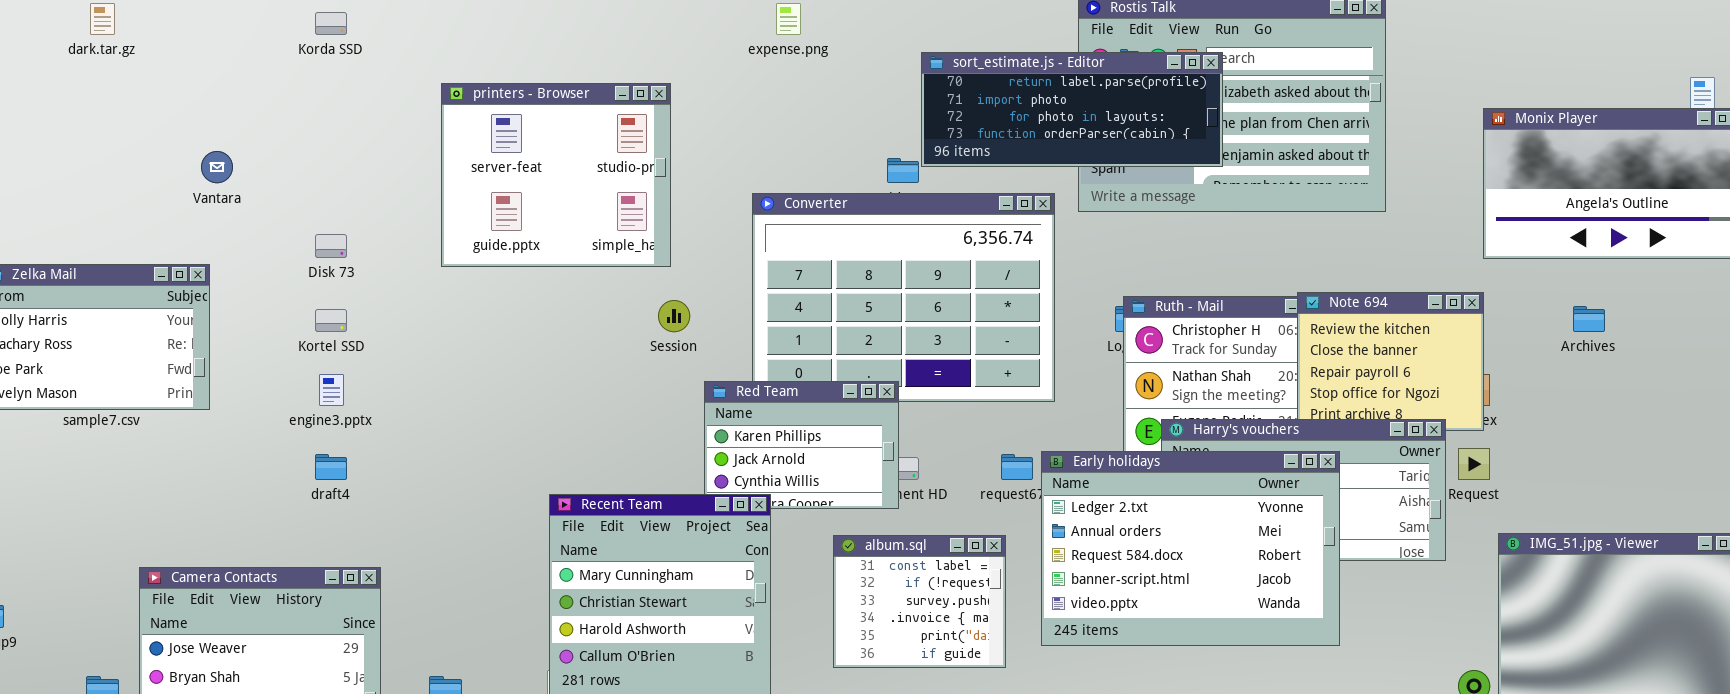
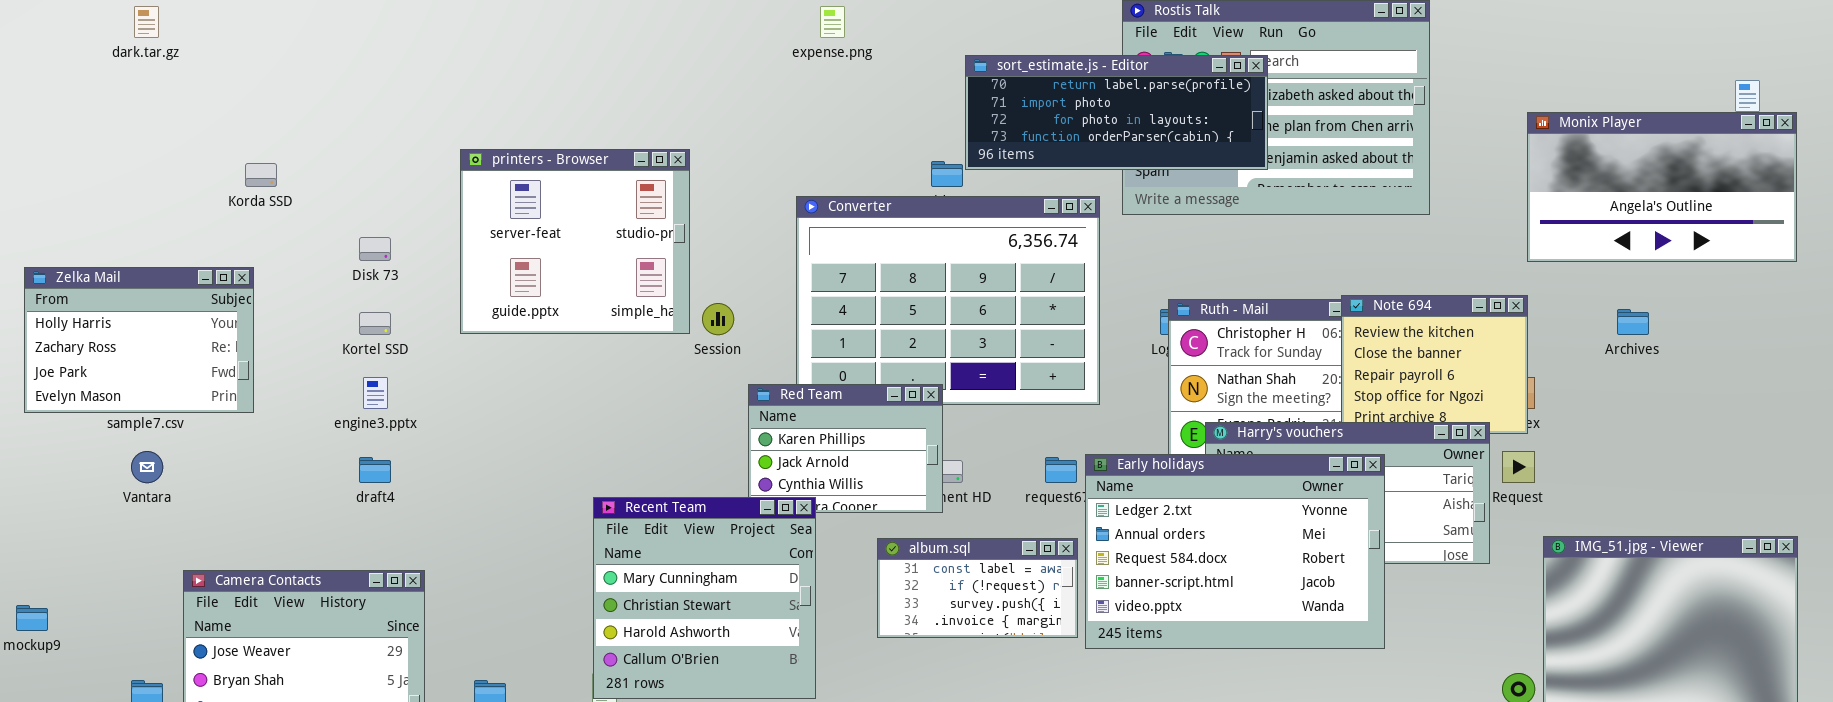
Korda SSD: [315,12,347,35] -> [245,163,277,187], moved
printers - Browser: [441,83,671,267] -> [460,149,690,334], moved
Vantara: [201,151,233,183] -> [131,451,163,483], moved
album.sql: [833,535,1006,668] -> [877,538,1078,638], resized

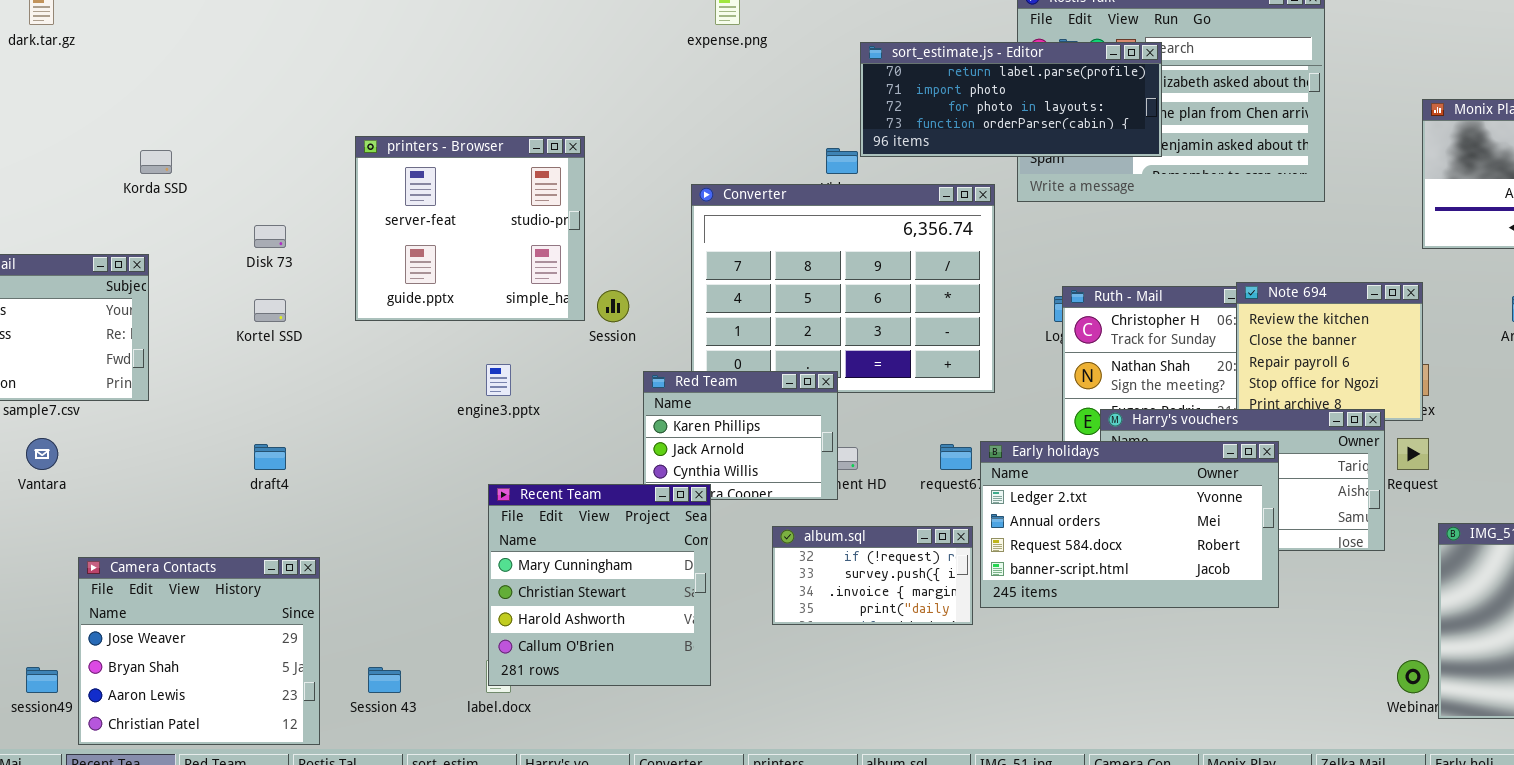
engine3.pptx: [363,377,388,409] -> [486,364,511,396], moved
Early holidays: [1085,454,1385,649] -> [980,441,1279,608], resized
album.sql: [877,538,1078,638] -> [772,526,973,625], scrolled down 1 row

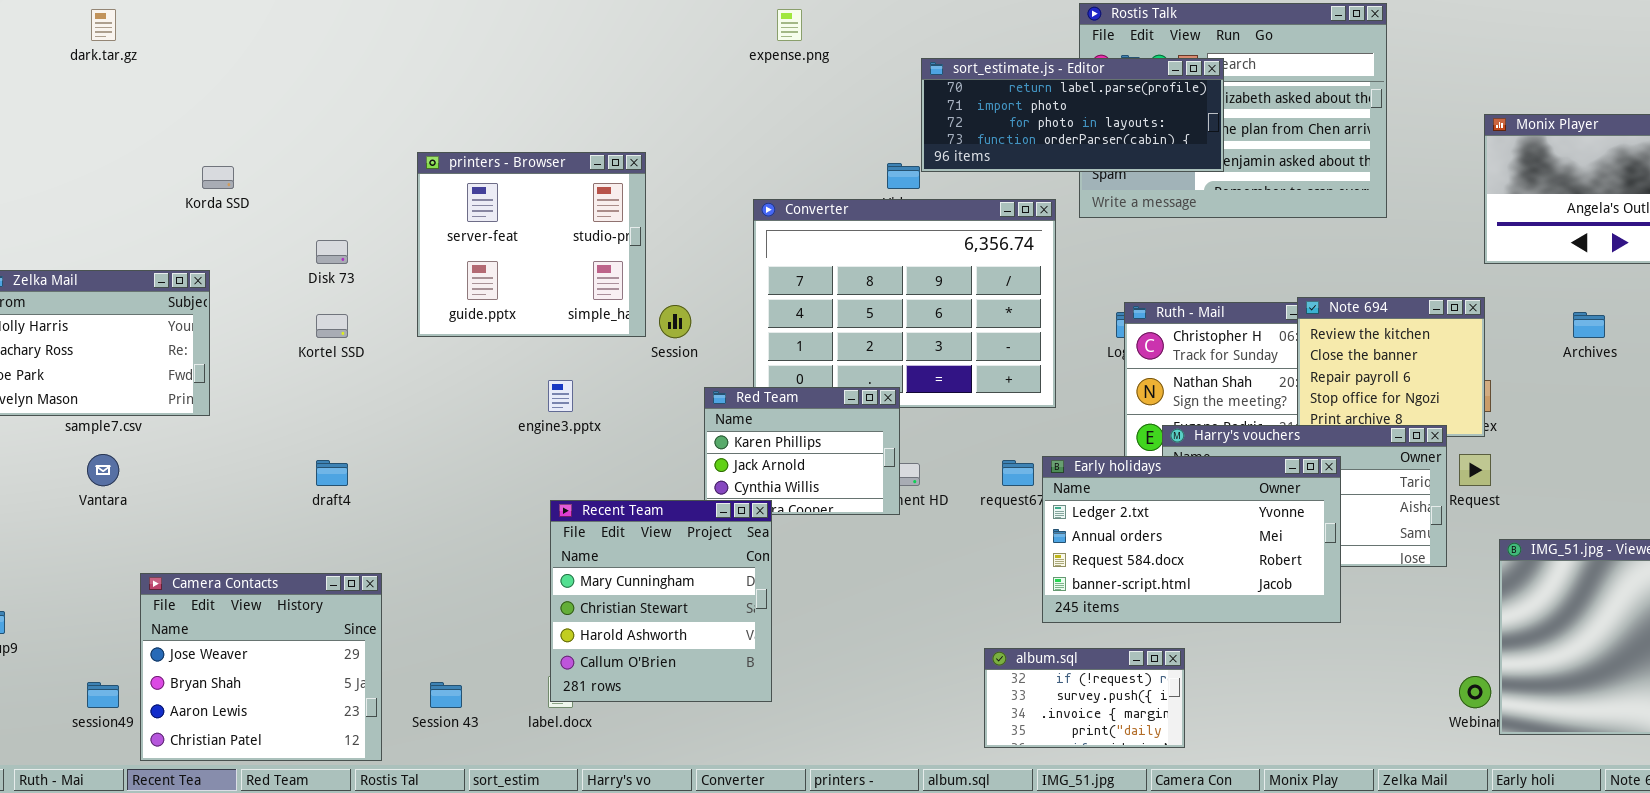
album.sql: [772,526,973,625] -> [984,648,1185,748], moved

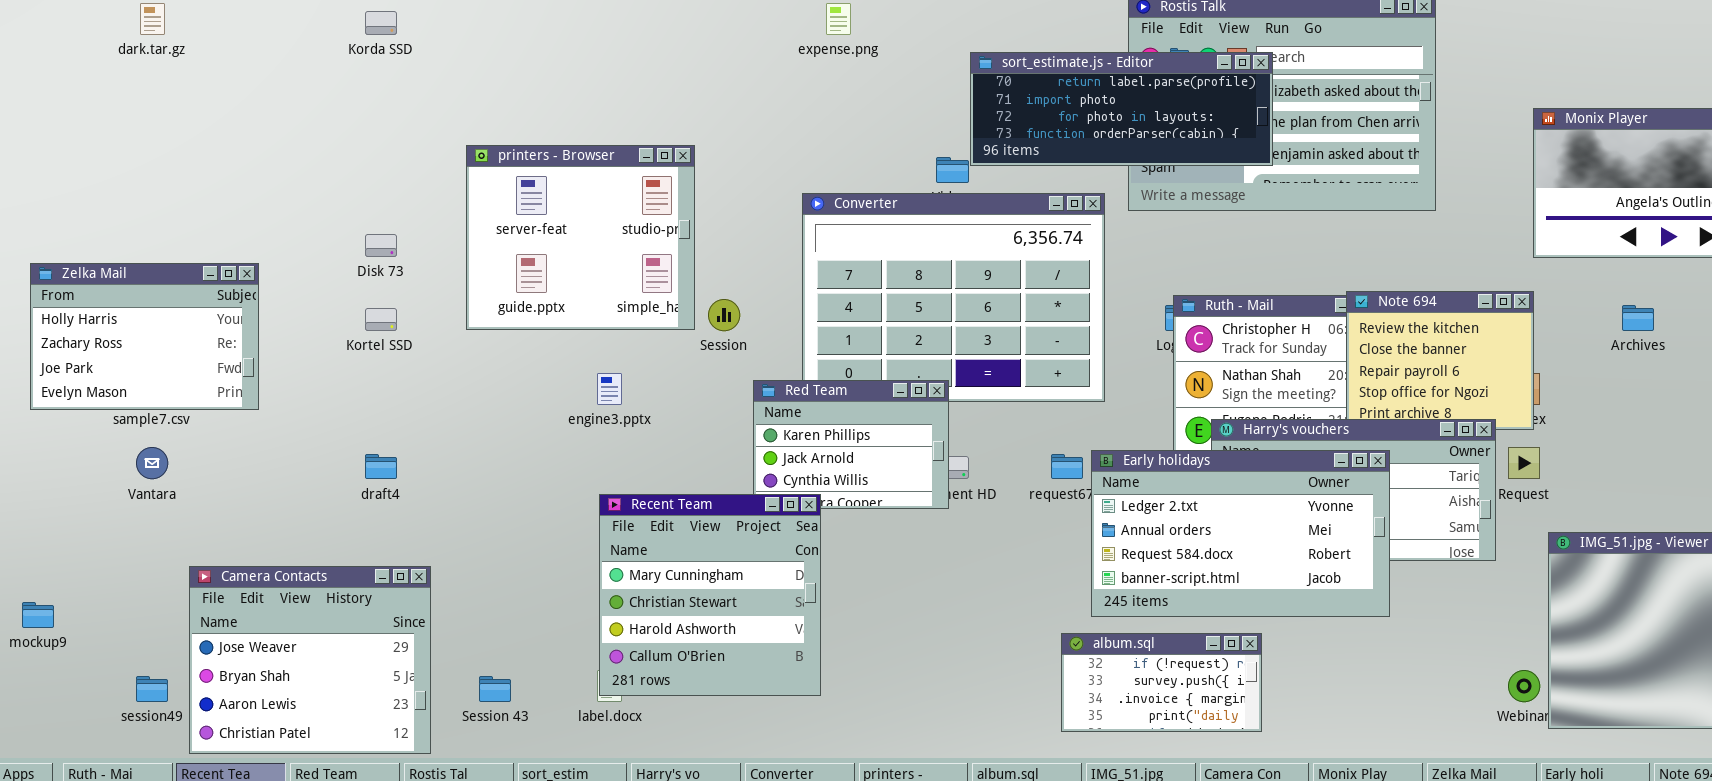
Korda SSD: [202,166,234,189] -> [365,11,397,35], moved
album.sql: [984,648,1185,748] -> [1061,633,1262,732], moved

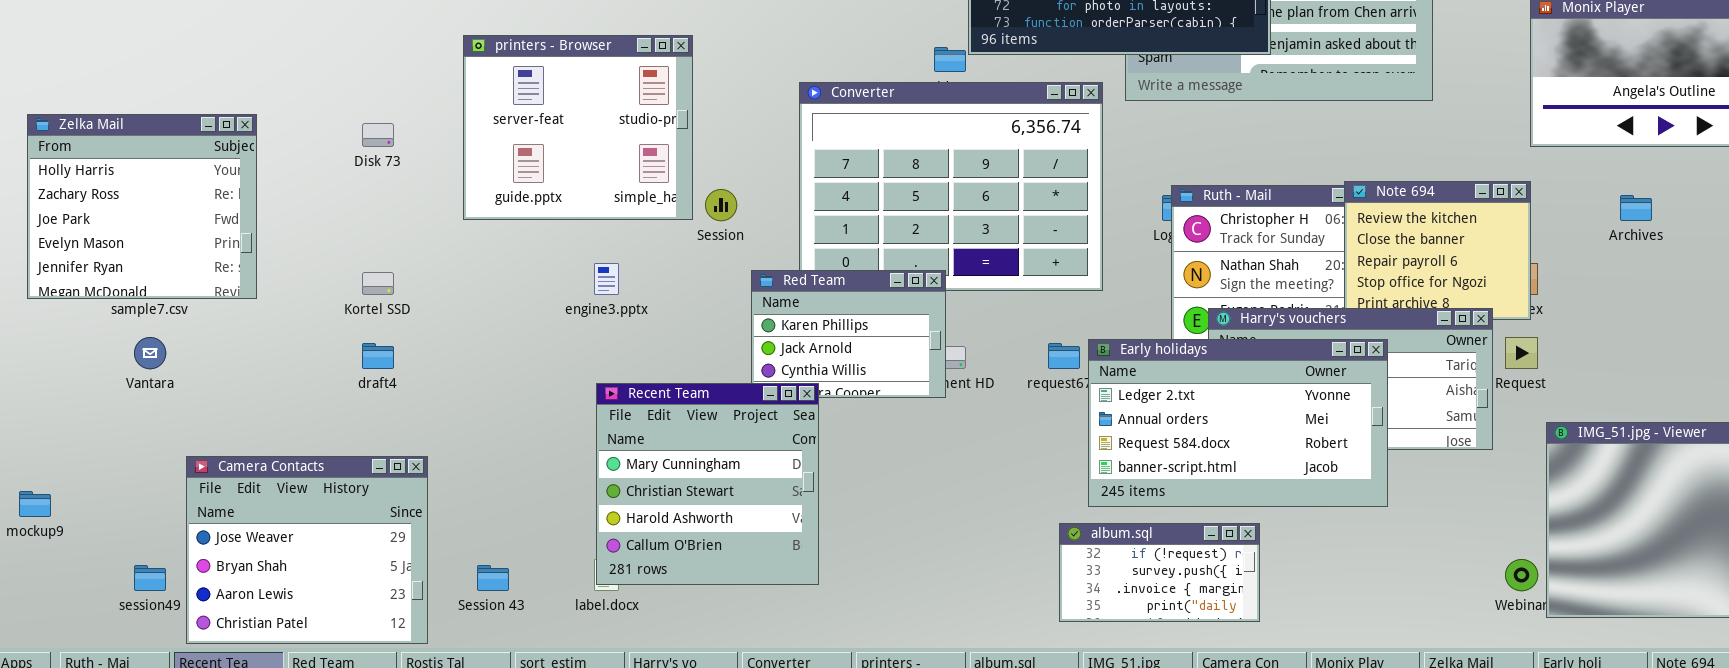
Zelka Mail: [30,263,259,410] -> [27,114,257,299], resized
Kortel SSD: [365,308,397,331] -> [362,272,394,295], moved

